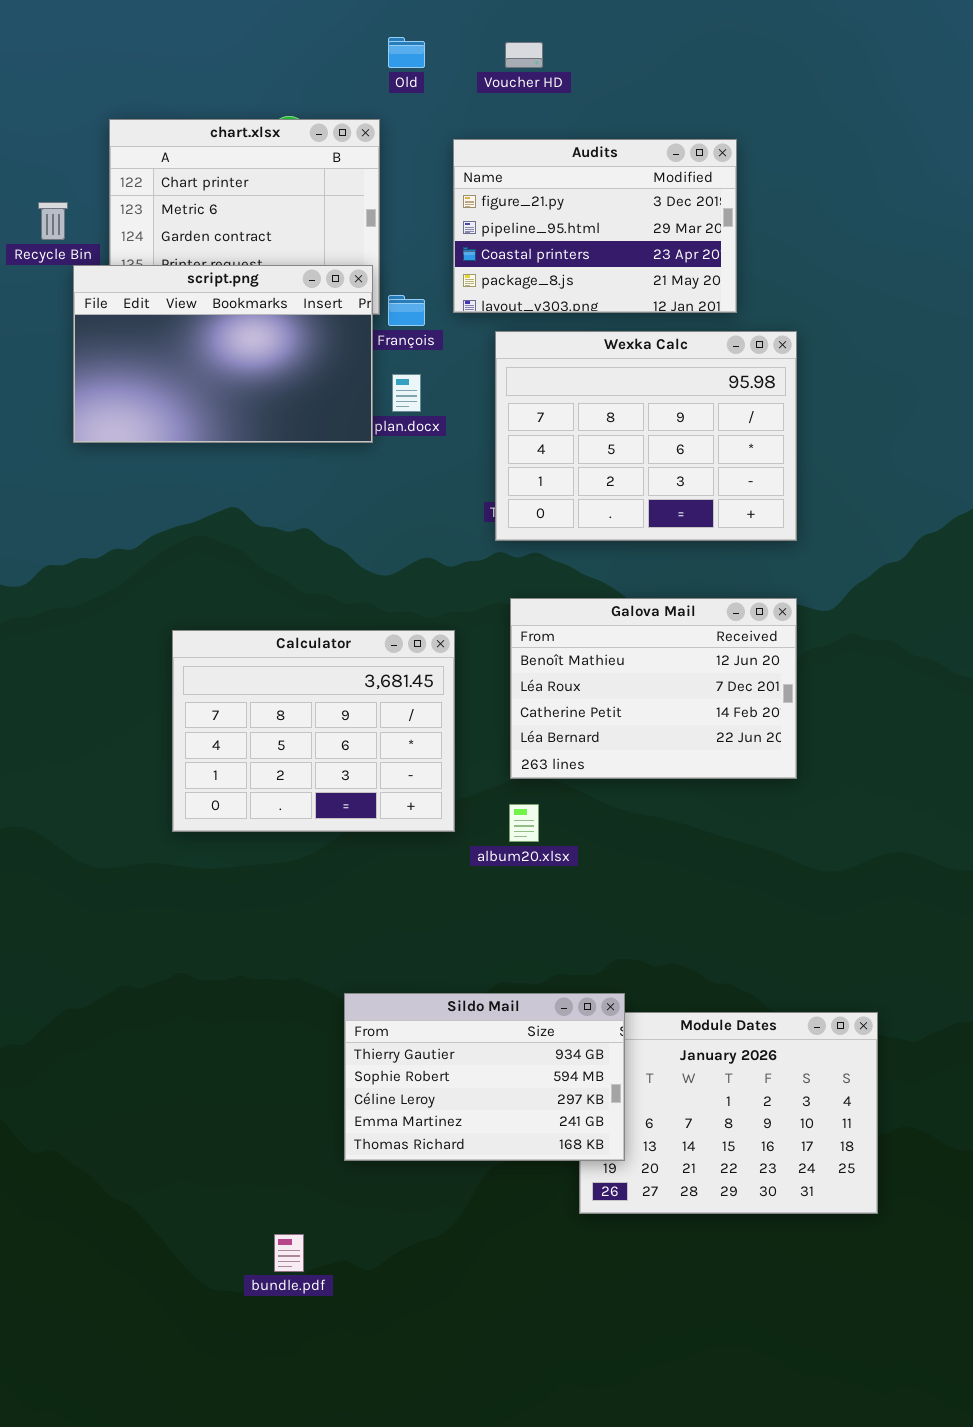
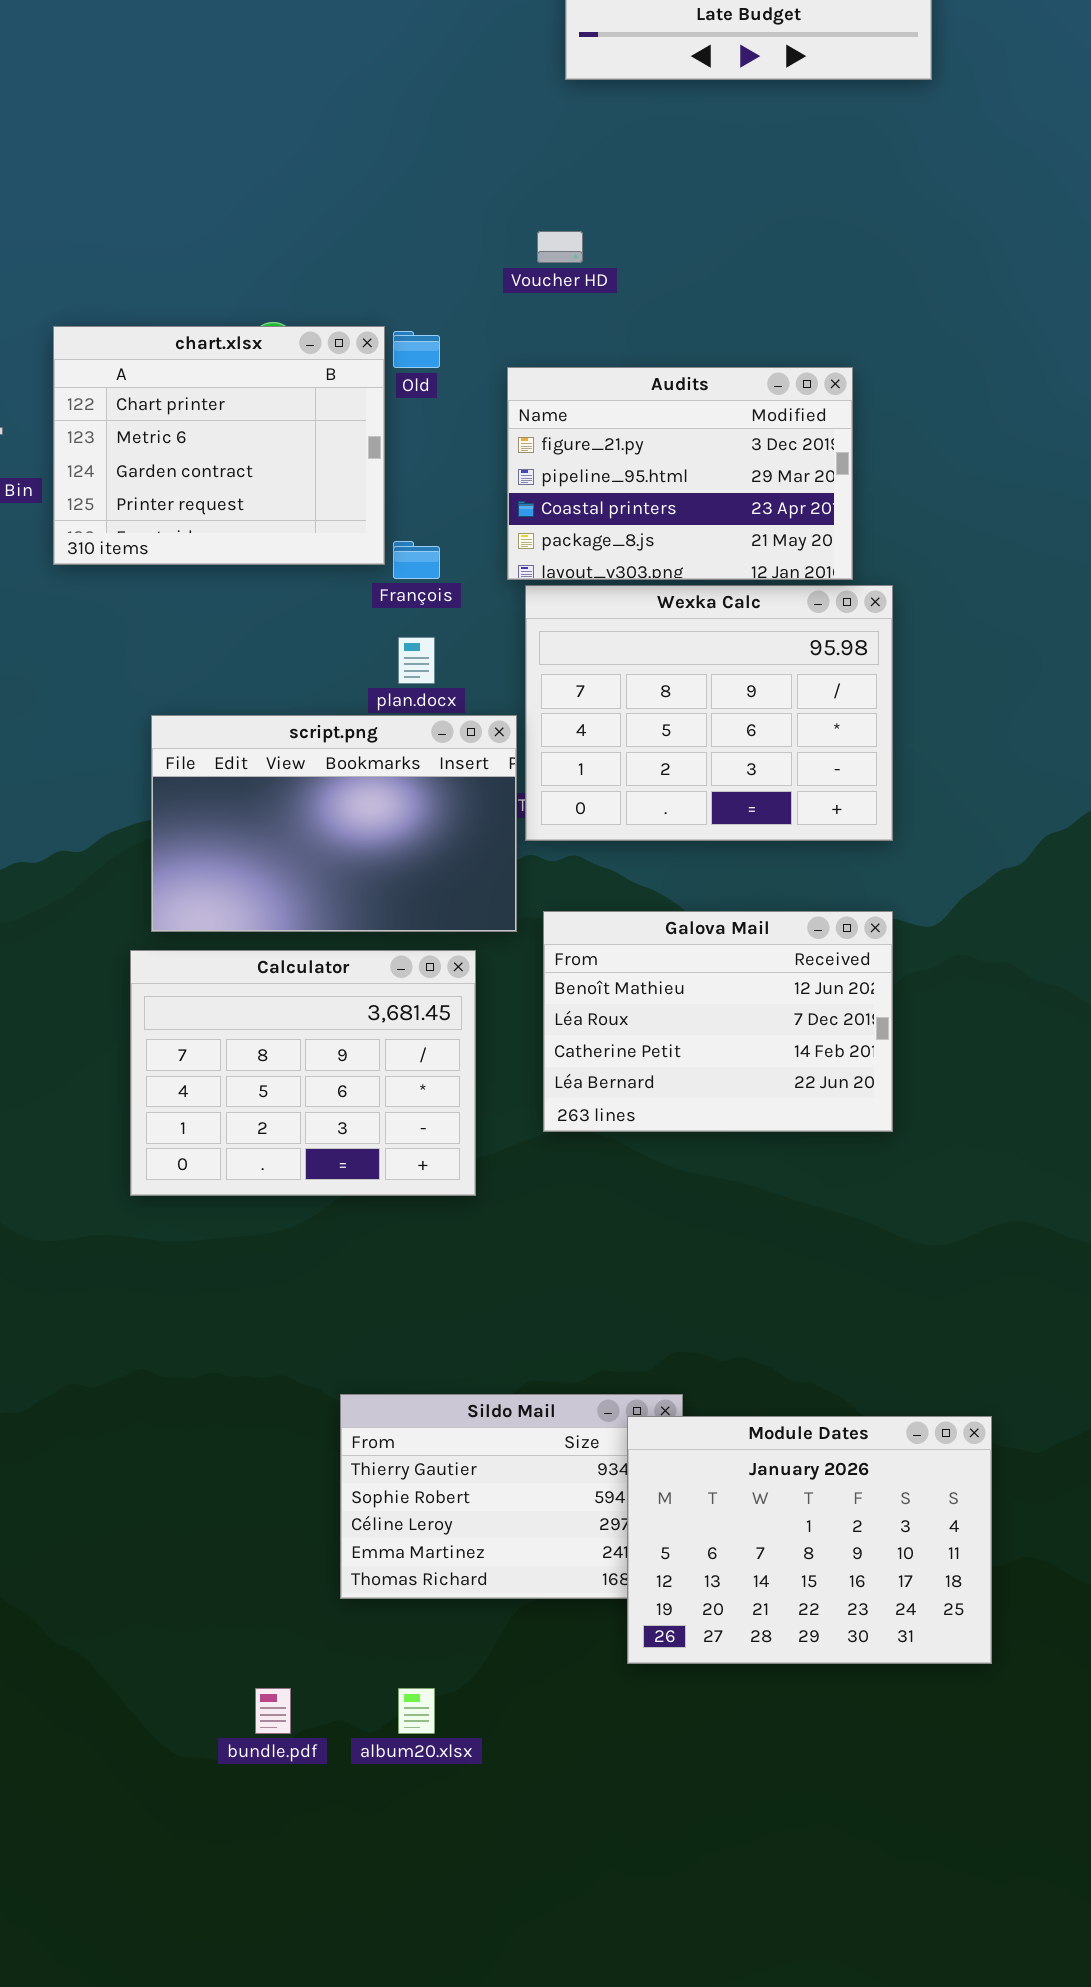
Old: [388,37,425,68] -> [393,331,440,368], moved
Audits: [453,139,737,313] -> [507,367,853,580], moved
script.png: [73,265,373,443] -> [151,715,517,932], moved
album20.xlsx: [509,804,539,842] -> [398,1688,435,1734], moved
Module Dates: [579,1012,878,1214] -> [627,1416,992,1664], raised

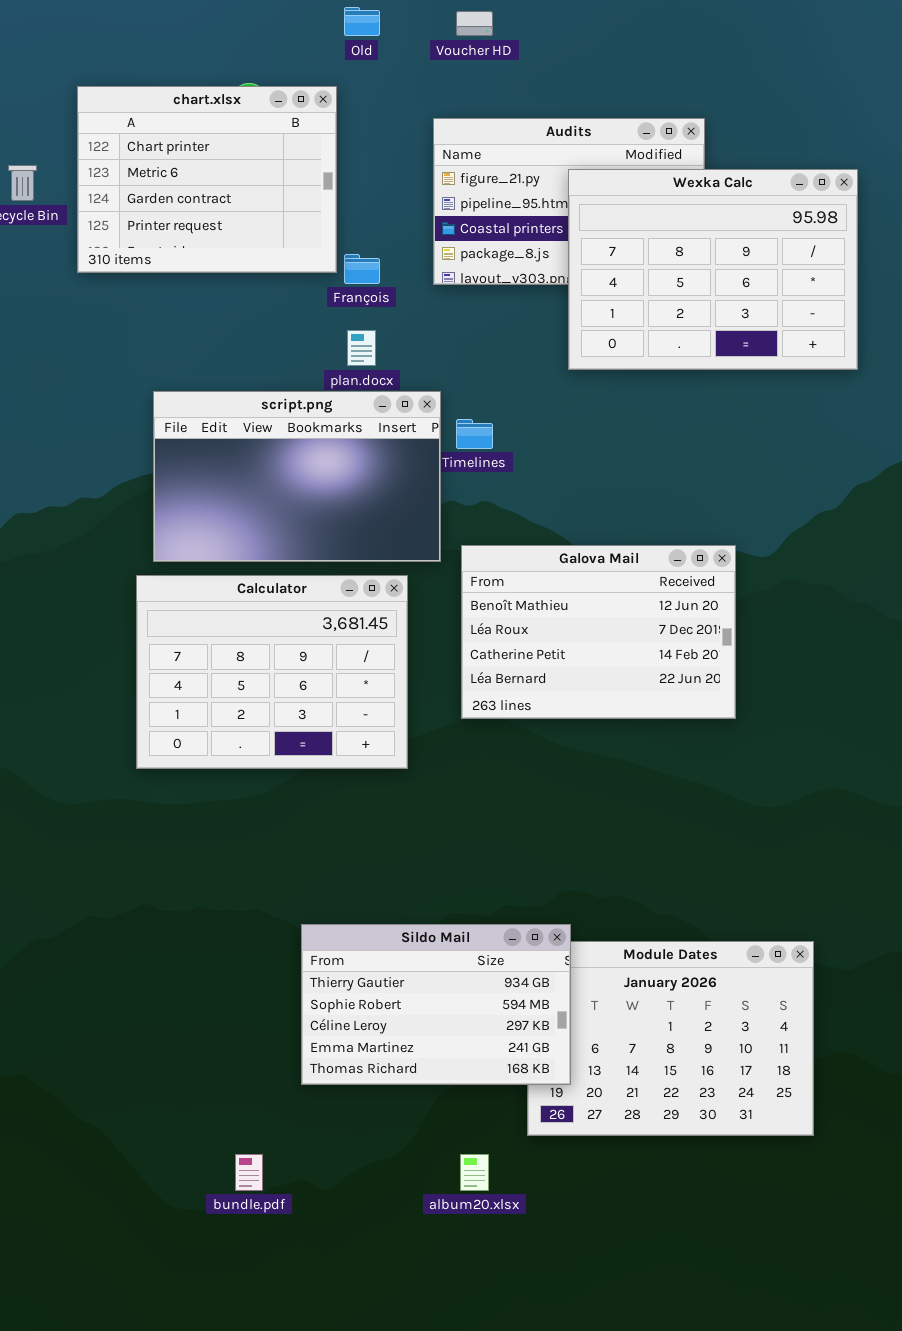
Old: [393,331,440,368] -> [344,7,380,36], moved
Wexka Calc: [525,585,893,841] -> [568,169,858,370], moved
Sildo Mail: [340,1394,683,1599] -> [301,924,571,1085], raised
album20.xlsx: [398,1688,435,1734] -> [460,1154,489,1191], moved

